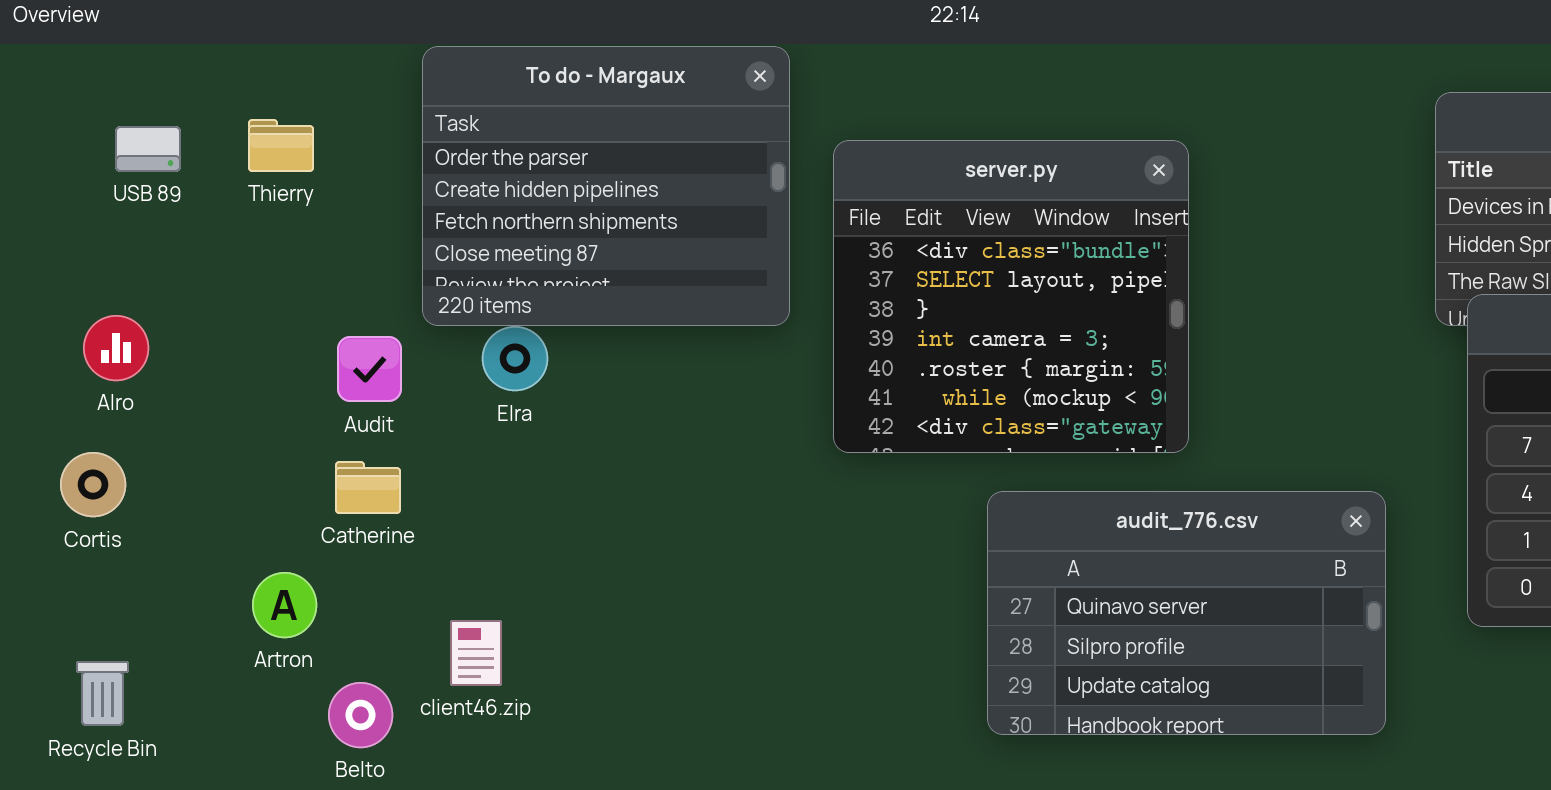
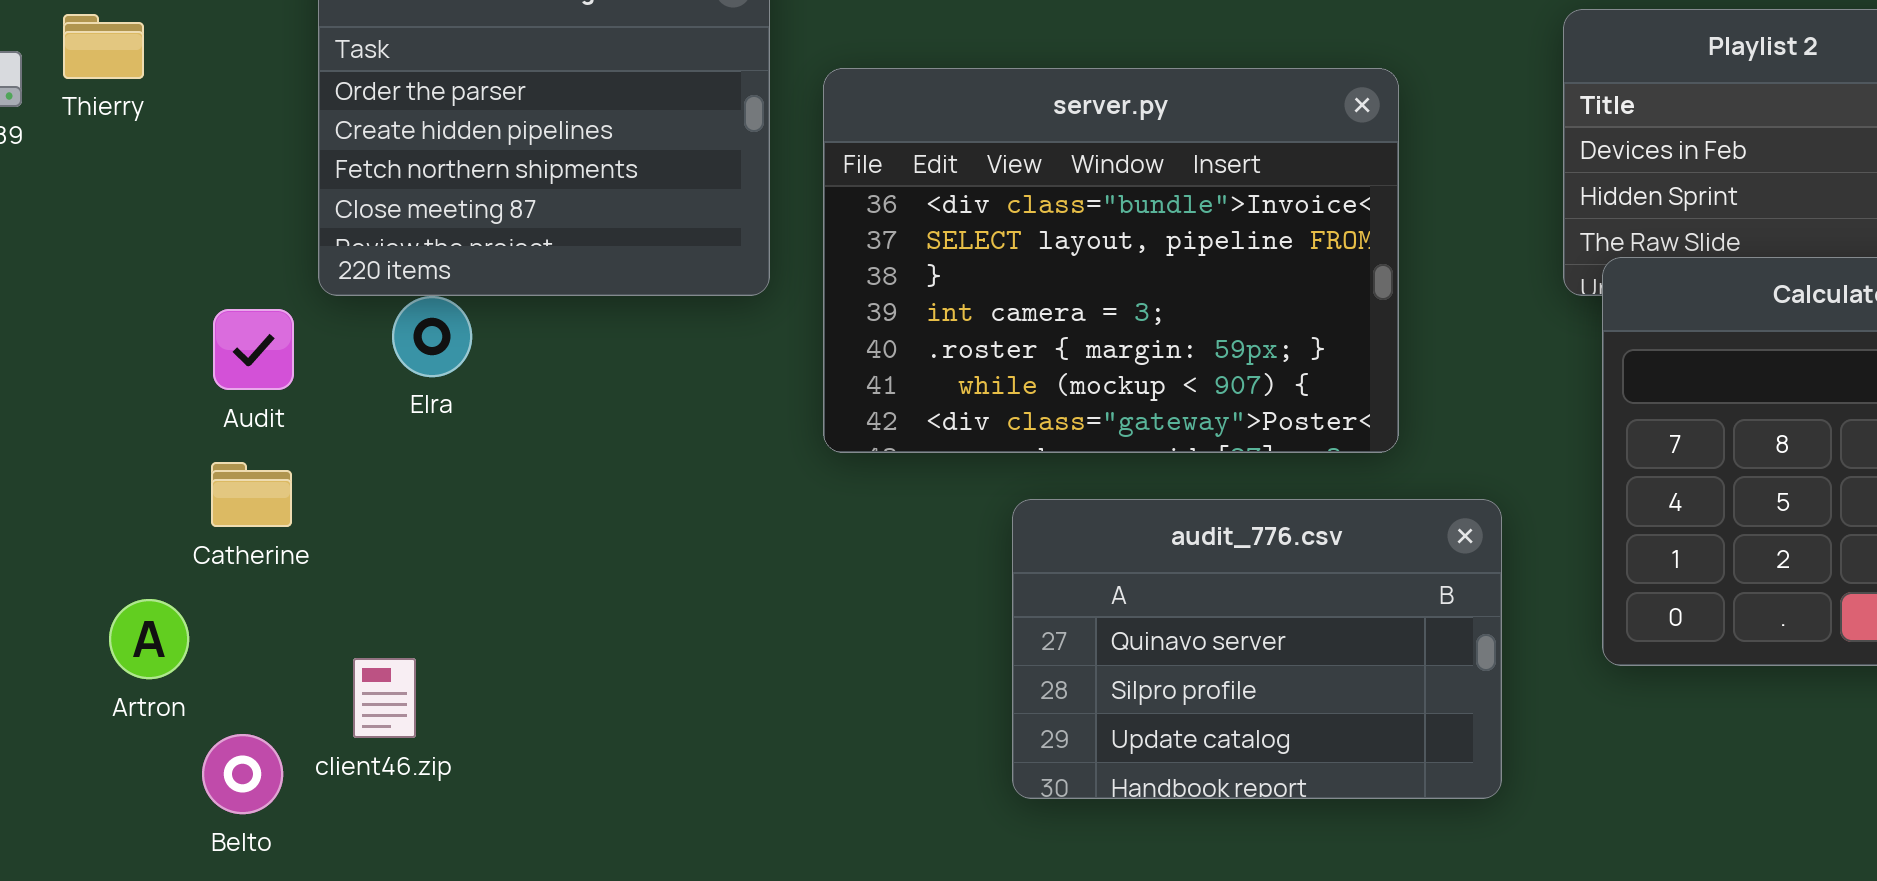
Thierry: [248,119,314,172] -> [63,14,144,79], moved
server.py: [833,140,1189,453] -> [823,68,1399,453], resized

